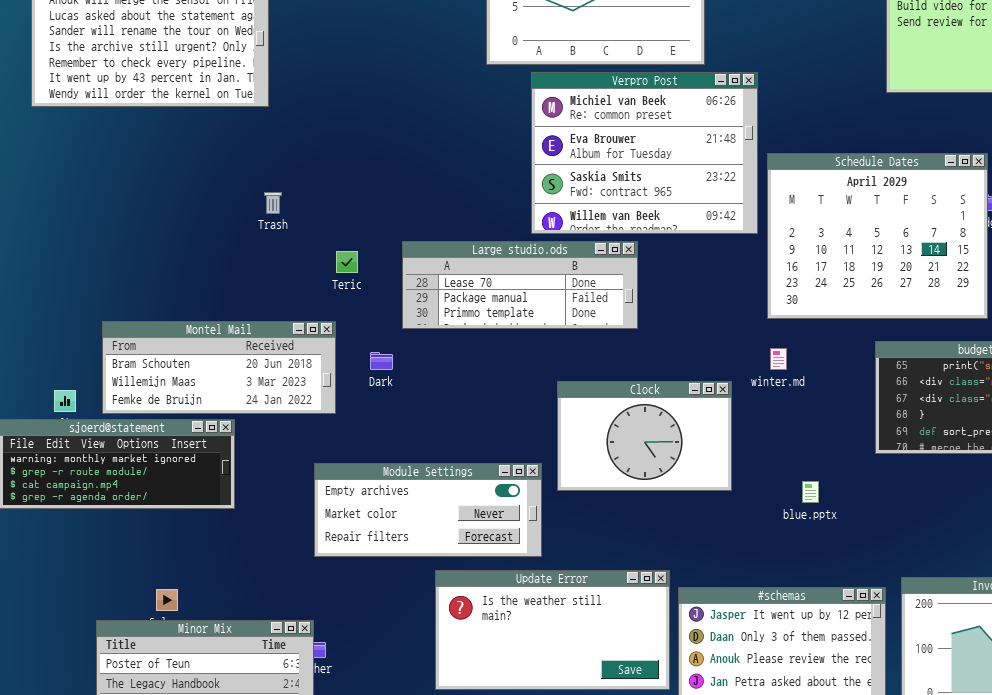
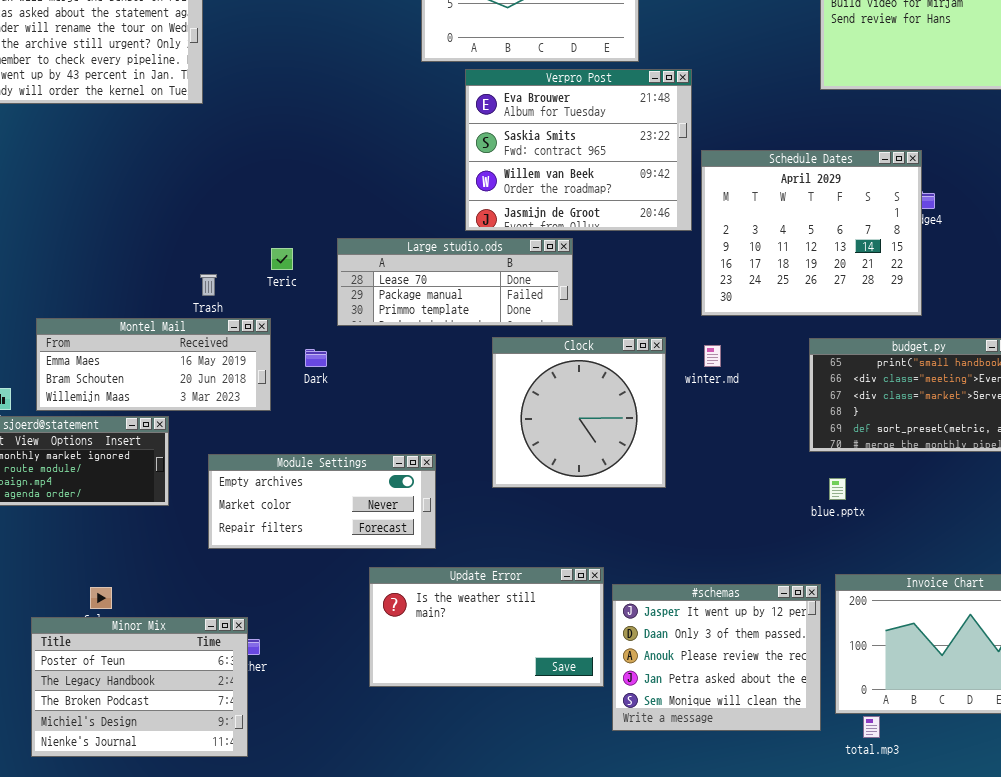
Verpro Post: [531,72,758,234] -> [465,69,692,231], scrolled down 1 row
Trash: [264,192,282,214] -> [200,274,217,296], moved
Montel Mail: [102,321,336,414] -> [36,318,271,411], scrolled up 1 row
Clock: [557,381,732,491] -> [492,337,666,488], resized
Module Settings: [314,463,542,557] -> [208,454,436,549], moved
blue.pptx: [802,481,819,503] -> [829,478,846,500], moved

